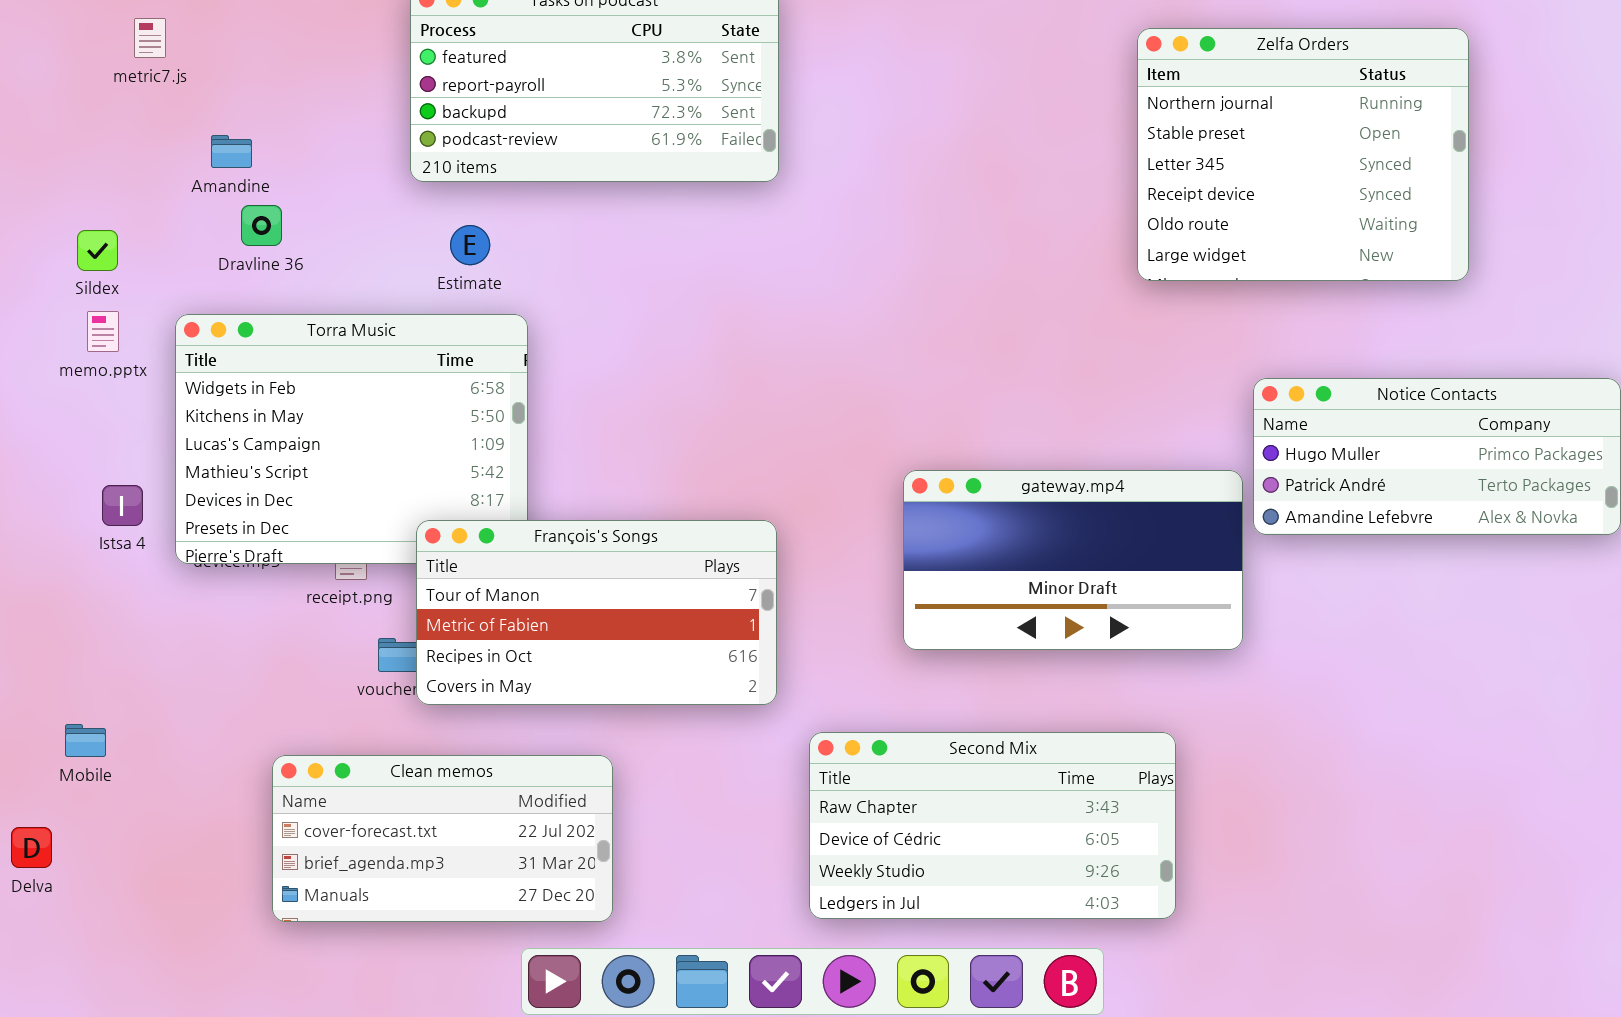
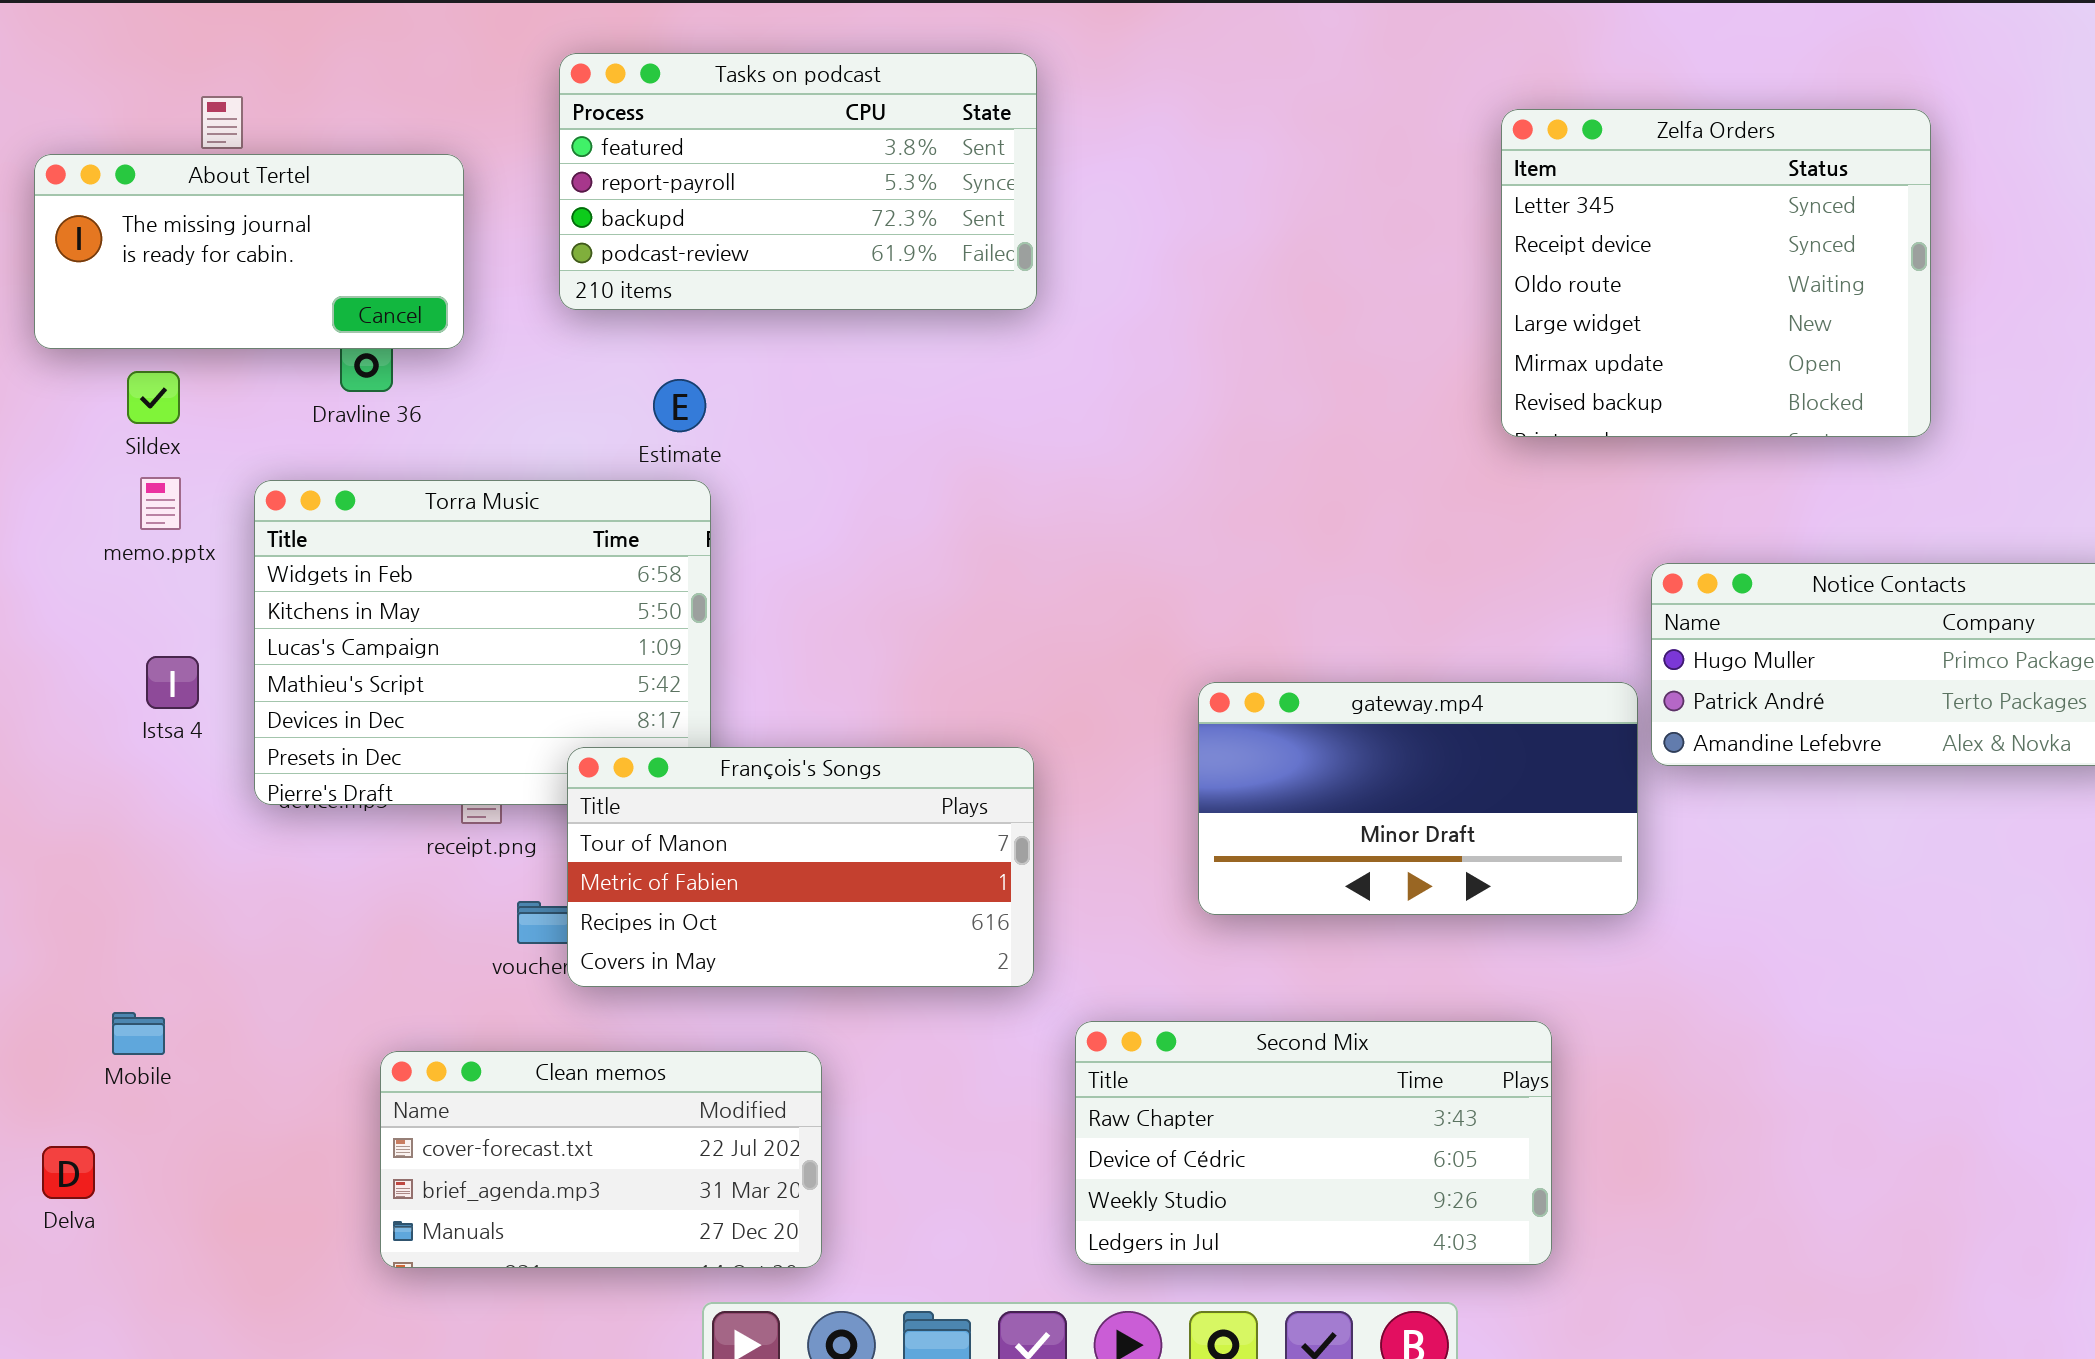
Zelfa Orders: [1137,28,1469,281] -> [1501,109,1931,437], scrolled down 2 rows
About Tertel: none -> [34,154,464,349], opened
Estimate: [450,225,490,265] -> [653,379,706,432], moved
Istsa 4: [102,485,143,526] -> [146,656,199,709], moved

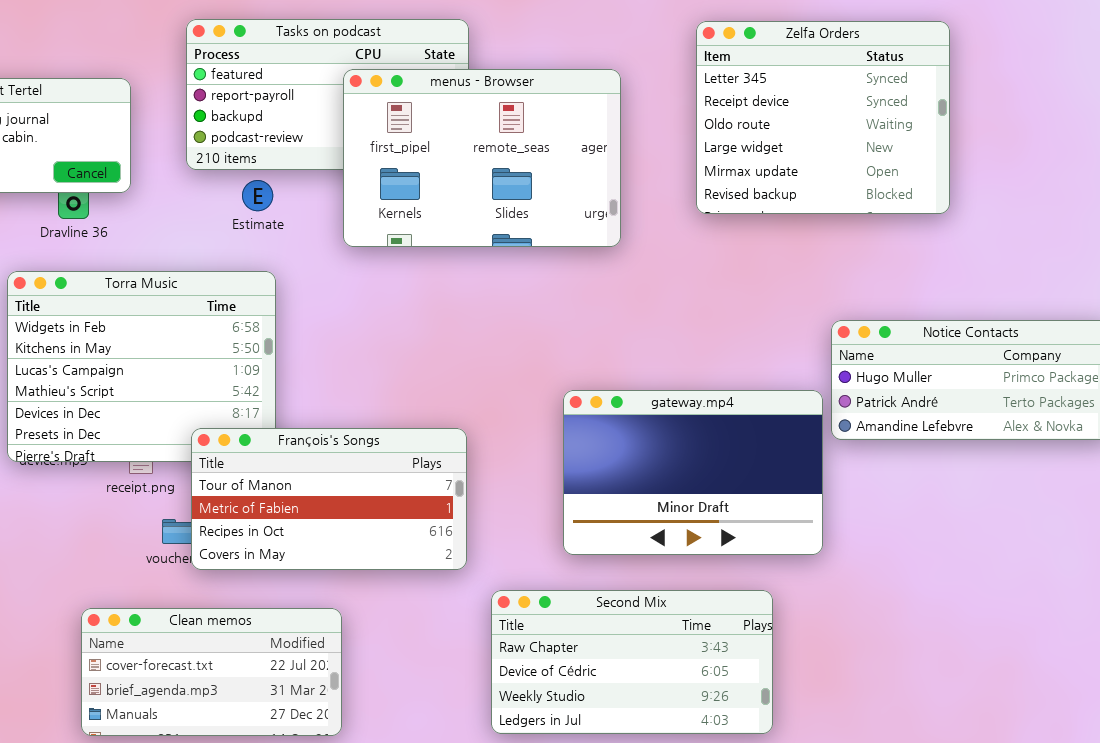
Zelfa Orders: [1501,109,1931,437] -> [696,21,950,214], moved
menus - Browser: none -> [343,69,621,247], opened
Estimate: [653,379,706,432] -> [242,180,273,211], moved
gateway.mp4: [1198,682,1638,915] -> [563,390,823,555], resized

